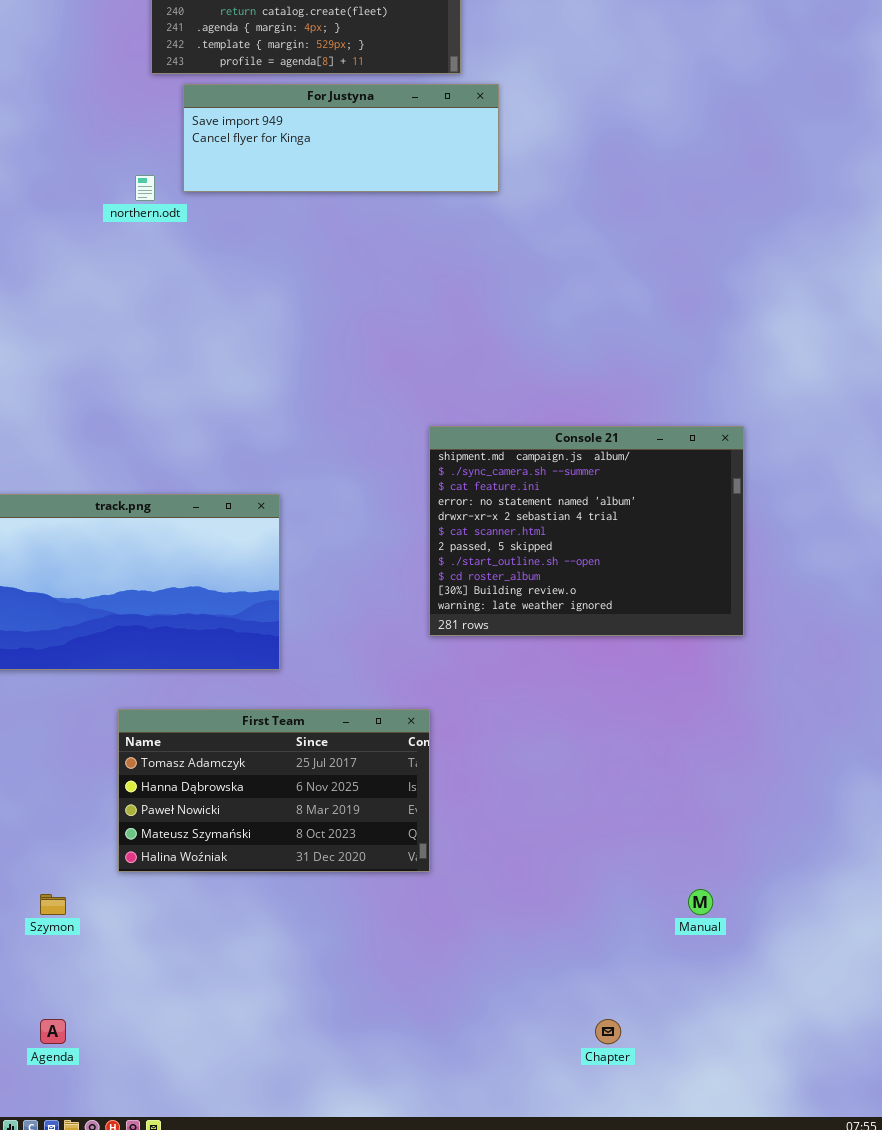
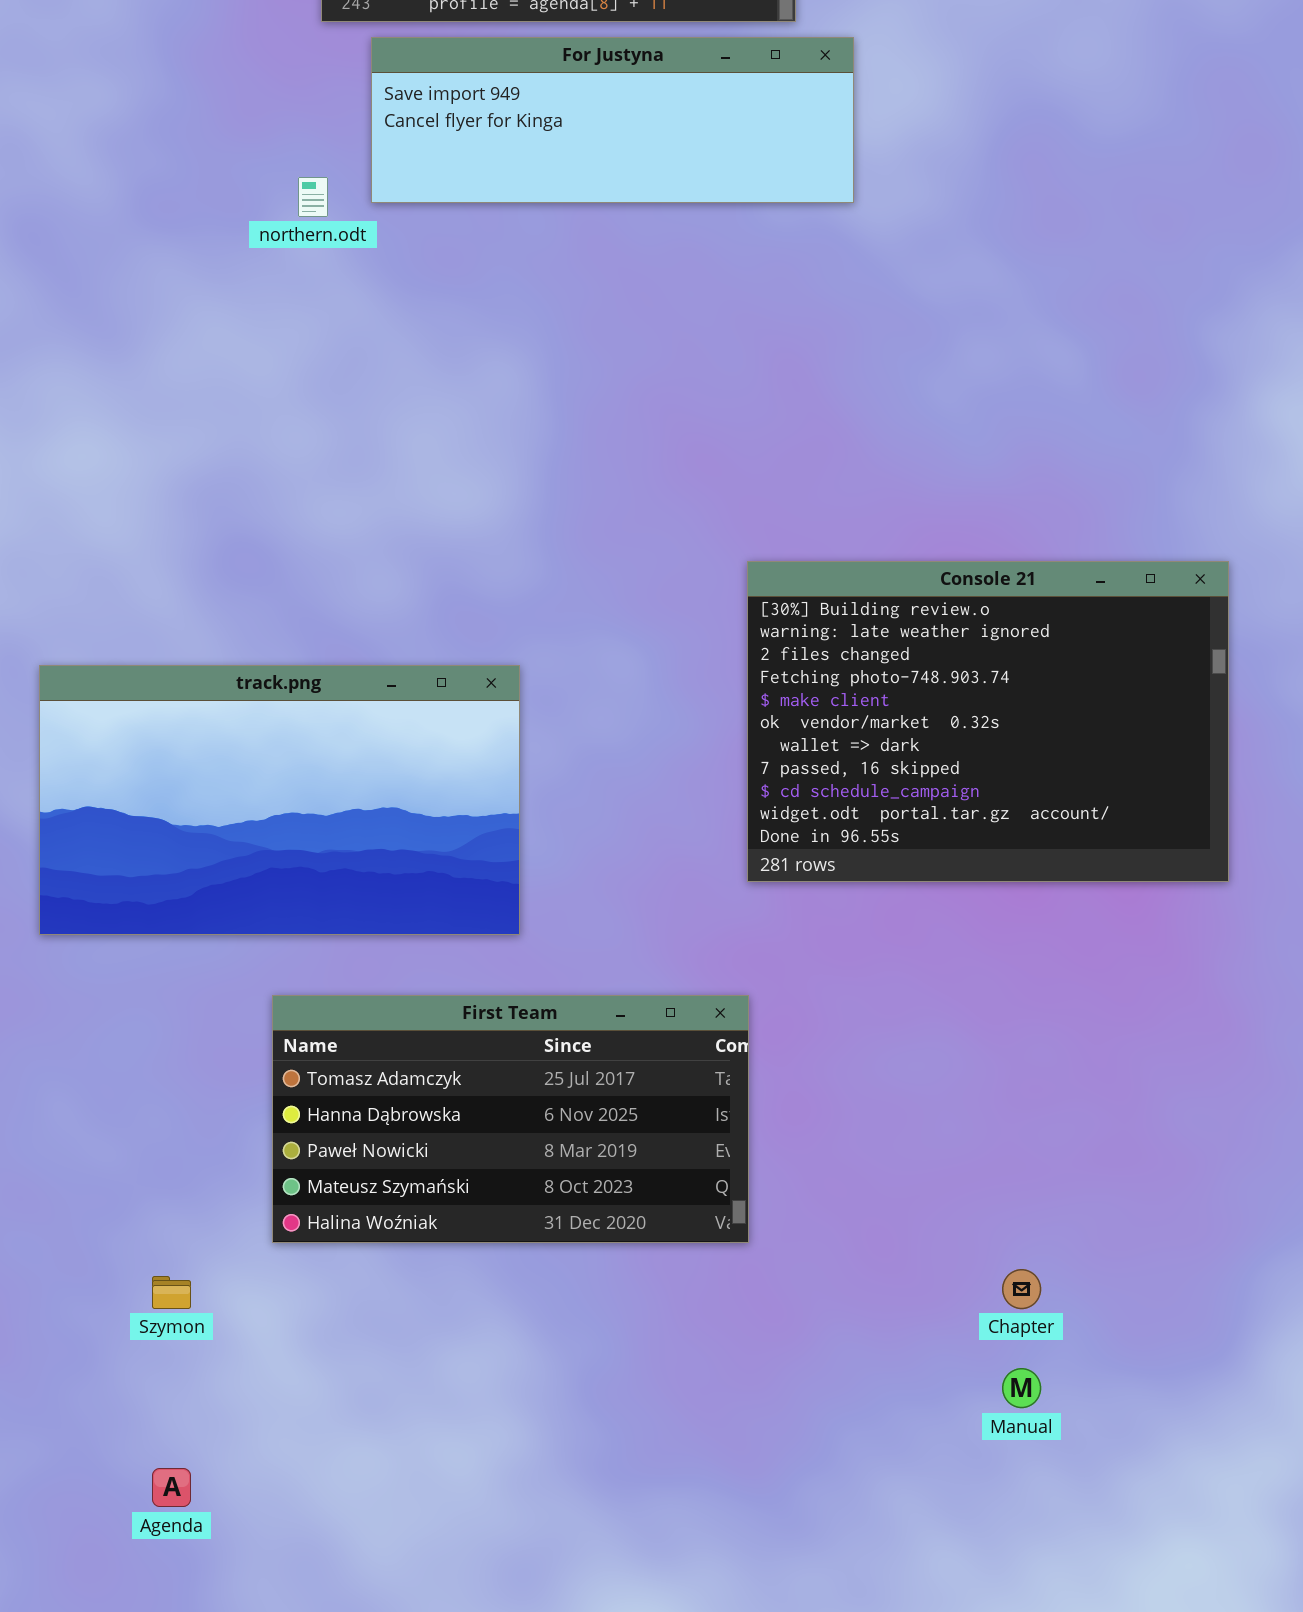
Console 21: [429,426,744,636] -> [747,561,1229,882], scrolled down 9 rows
Manual: [688,889,713,915] -> [1002,1368,1041,1408], moved
Chapter: [595,1019,621,1044] -> [1002,1269,1041,1309], moved

